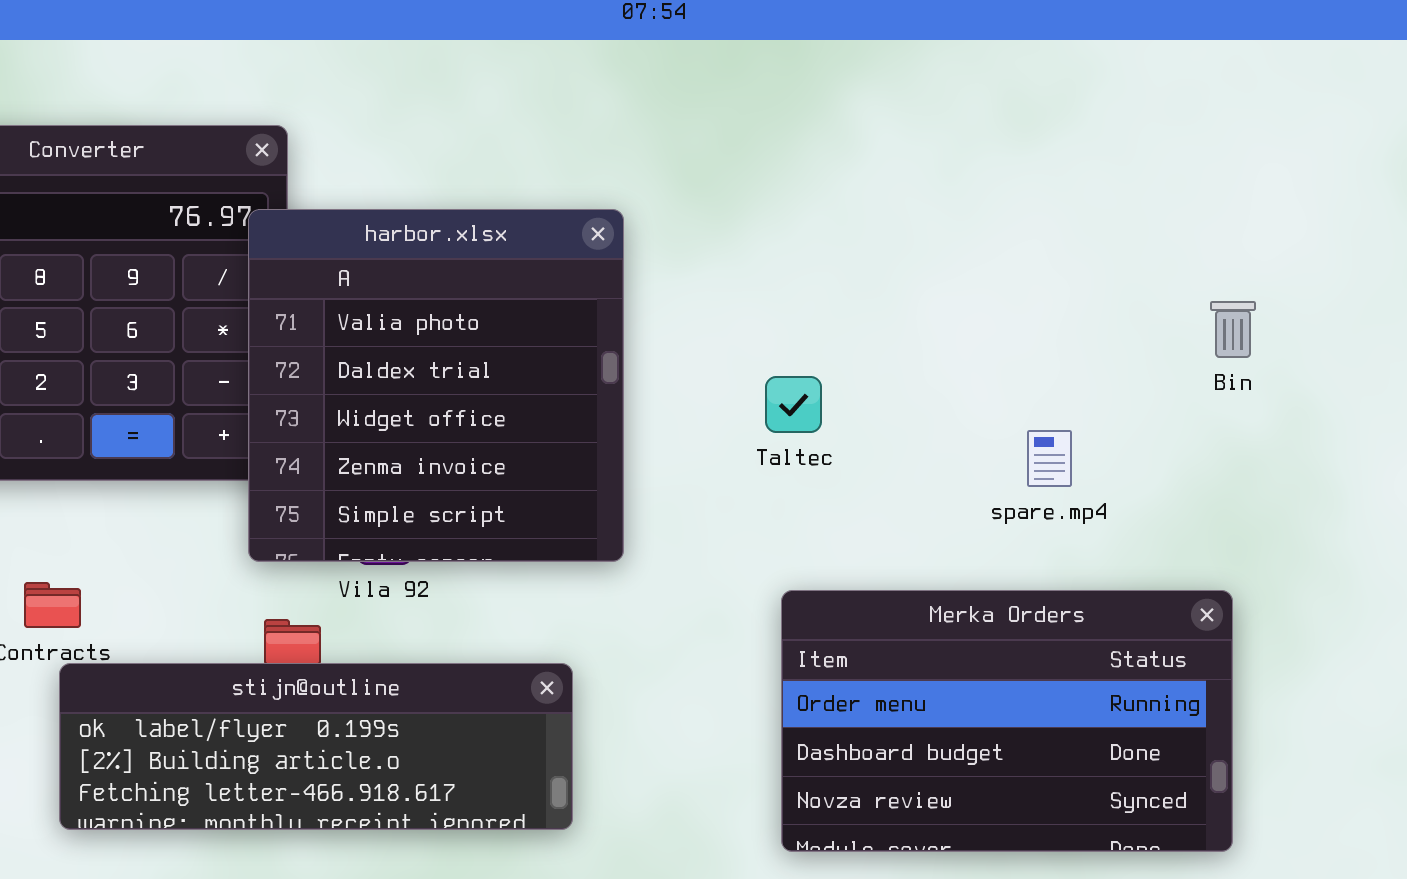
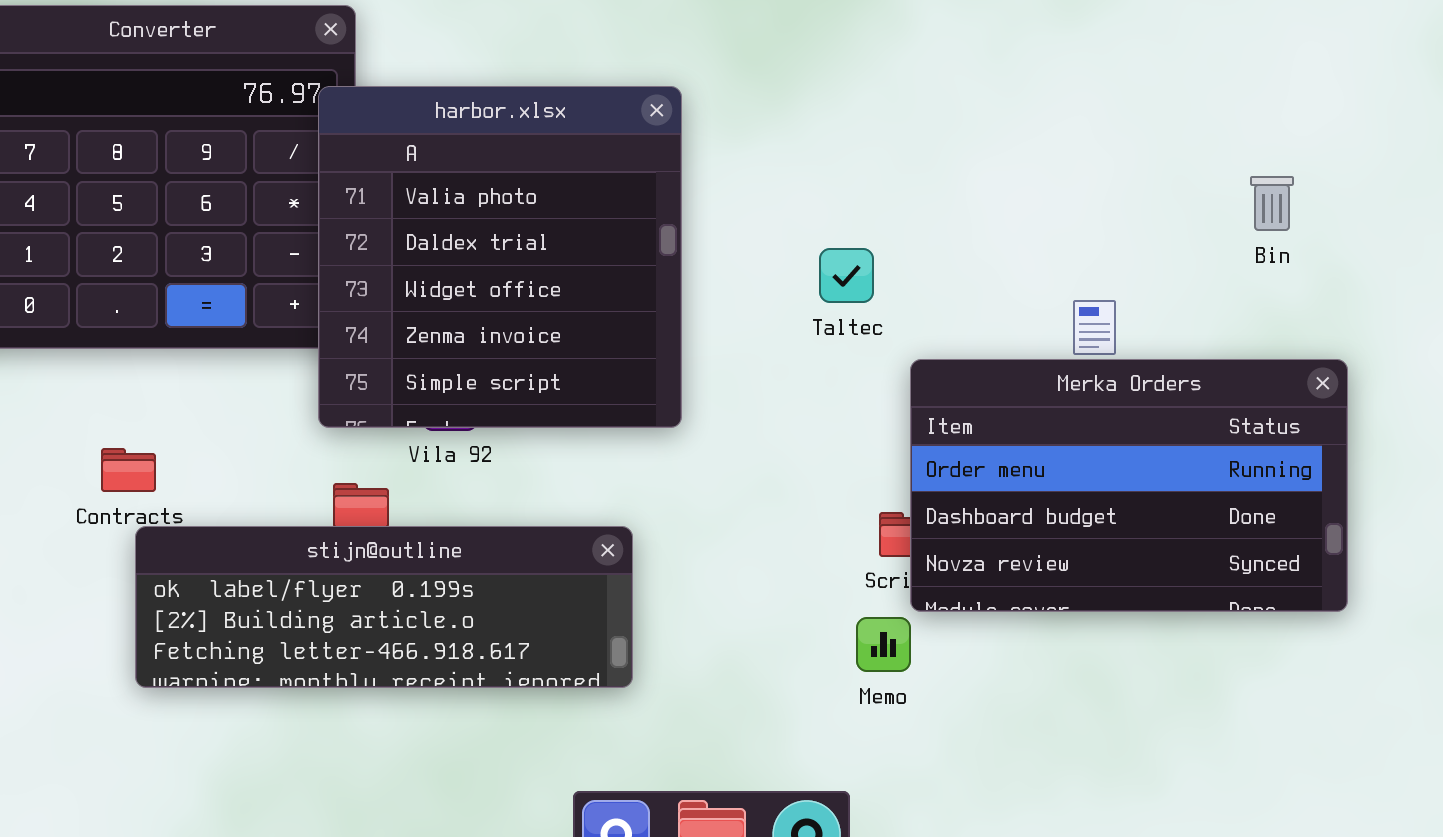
Merka Orders: [781,590,1233,852] -> [910,359,1348,612], moved

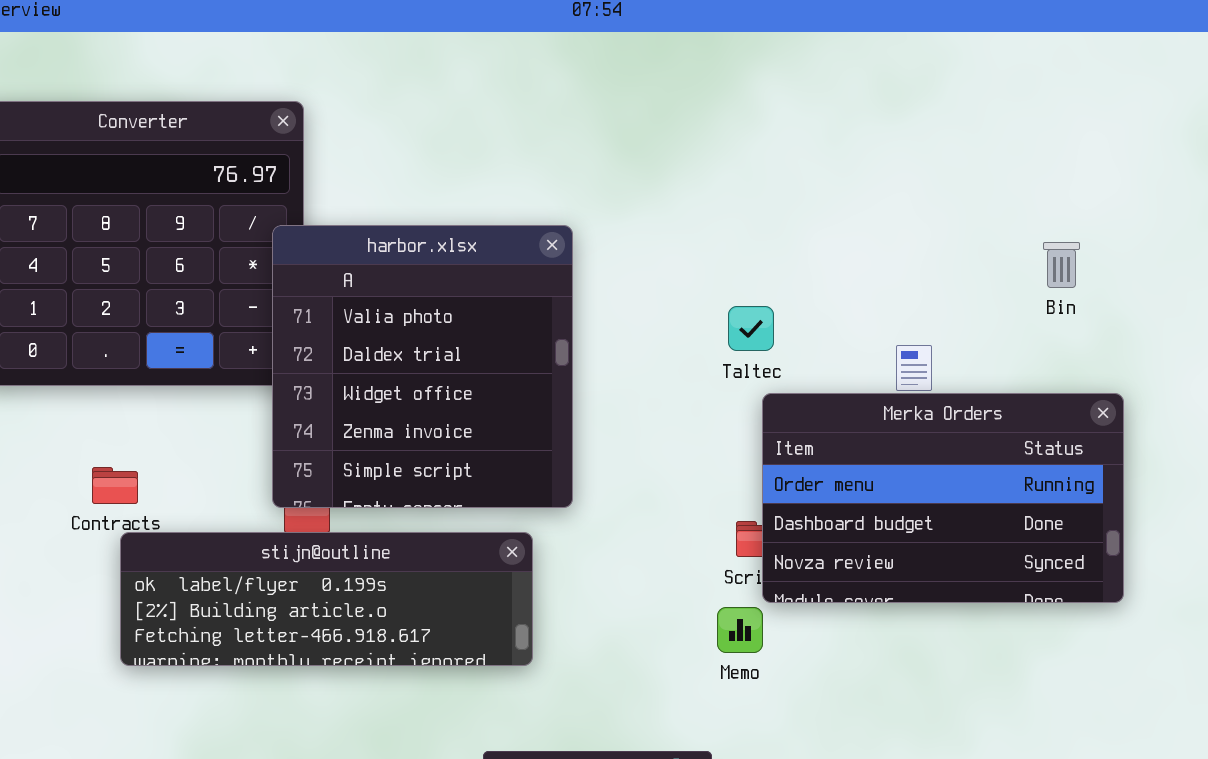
harbor.xlsx: [318,86,682,428] -> [272,225,573,508], moved
Taltec: [819,248,874,303] -> [728,306,774,351], moved

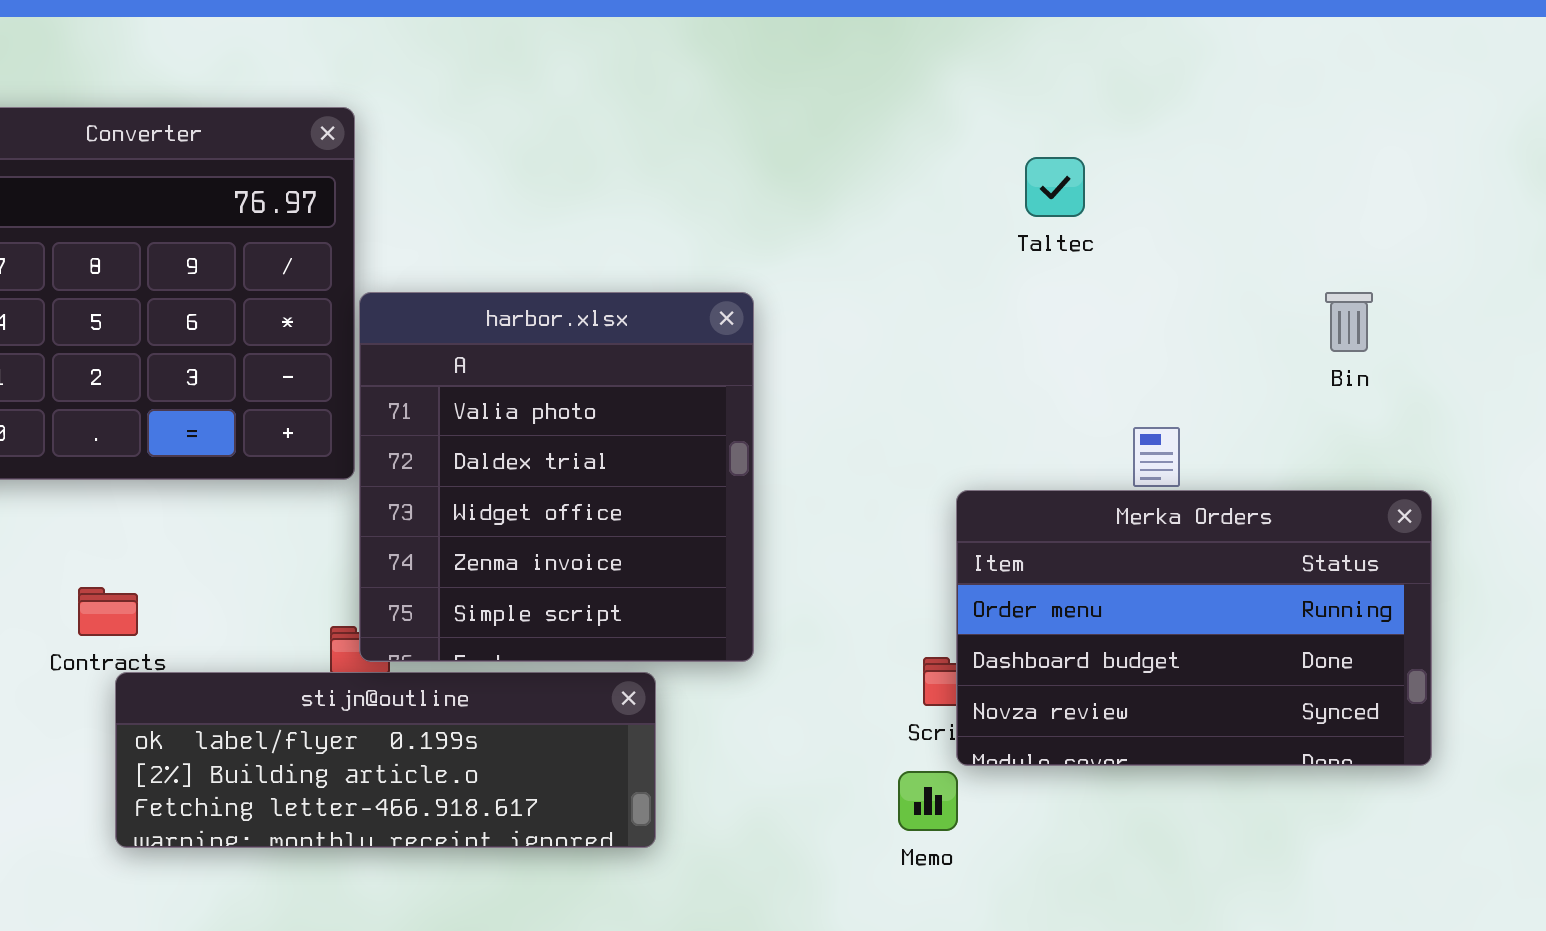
harbor.xlsx: [272,225,573,508] -> [359,292,754,662], moved
Taltec: [728,306,774,351] -> [1025,157,1085,217], moved

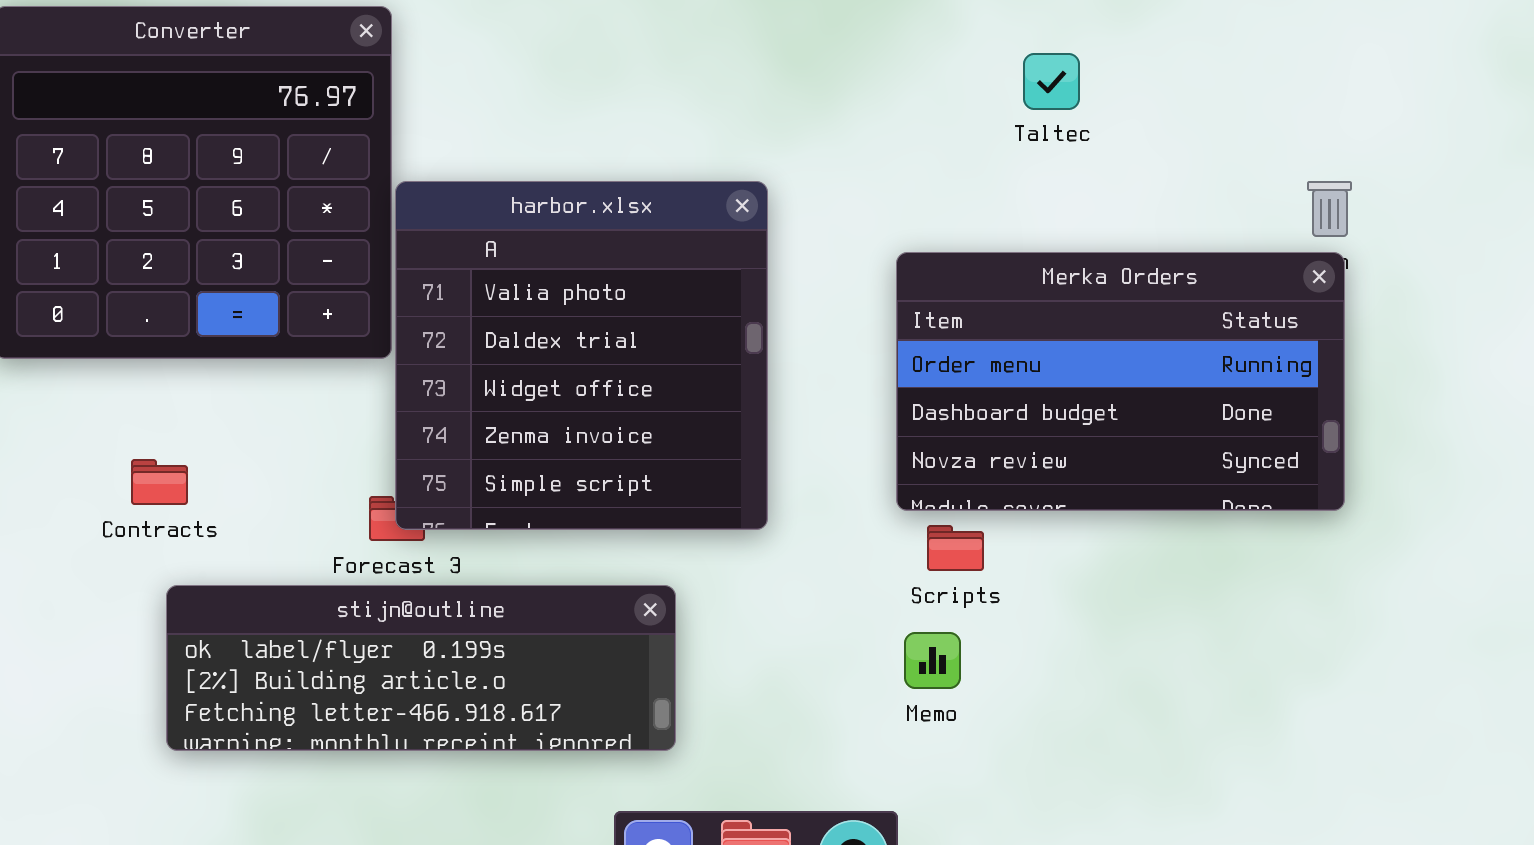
Merka Orders: [956,490,1432,766] -> [896,252,1345,511], moved
stijn@outline: [115,672,656,848] -> [166,585,676,751], moved

